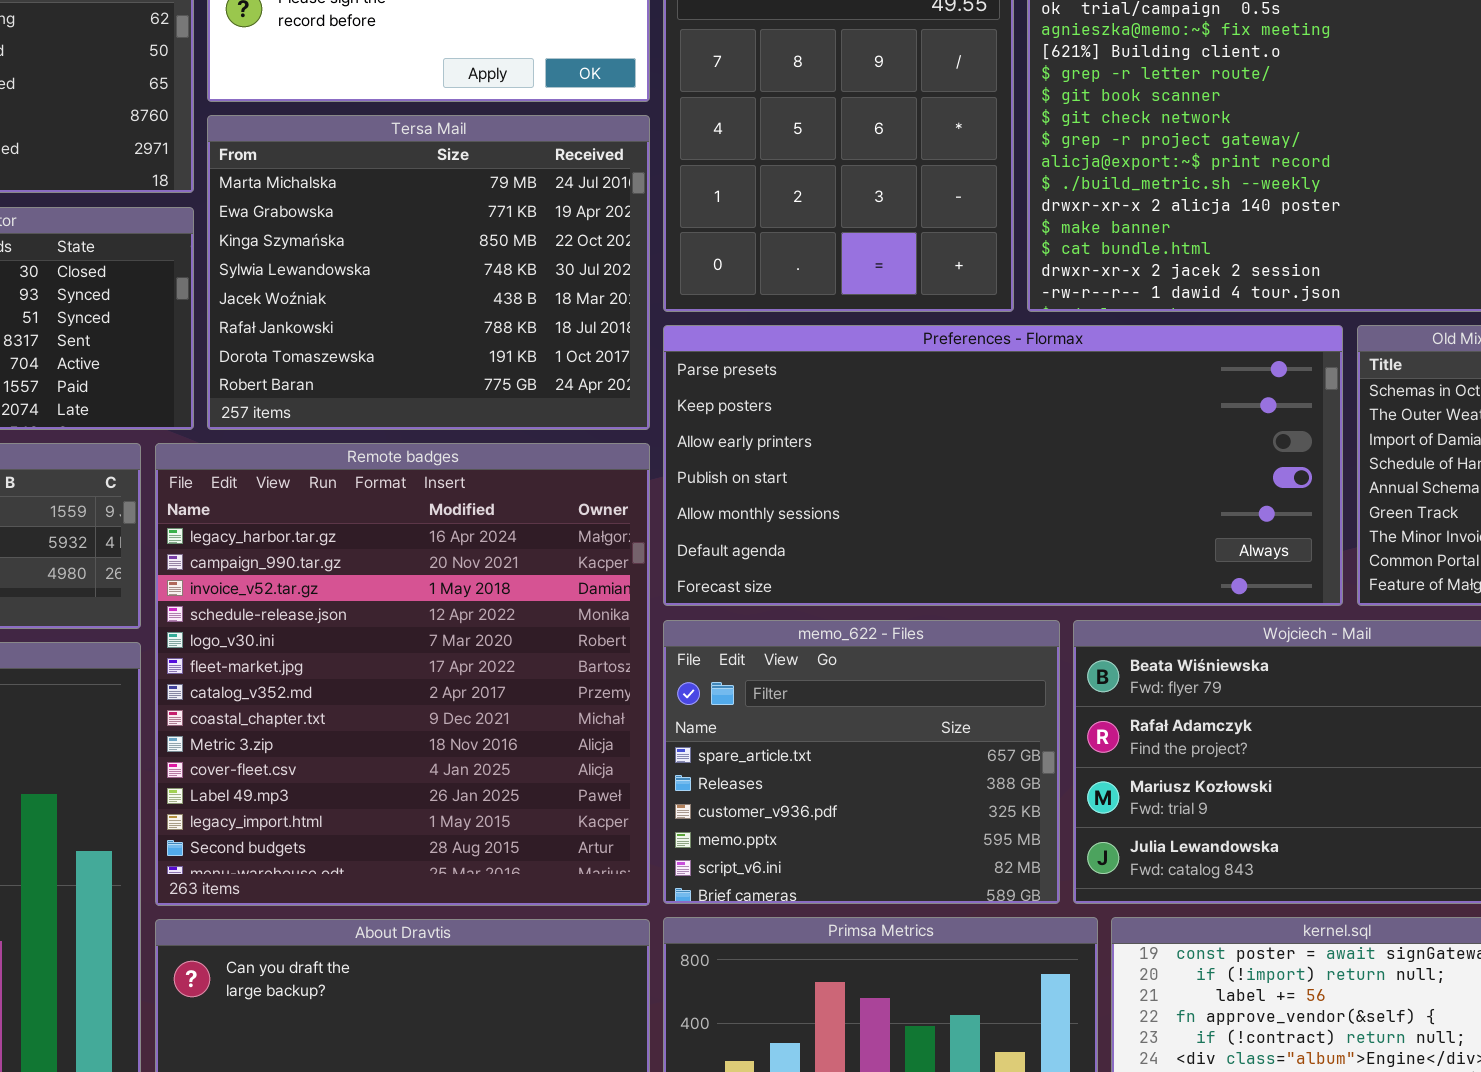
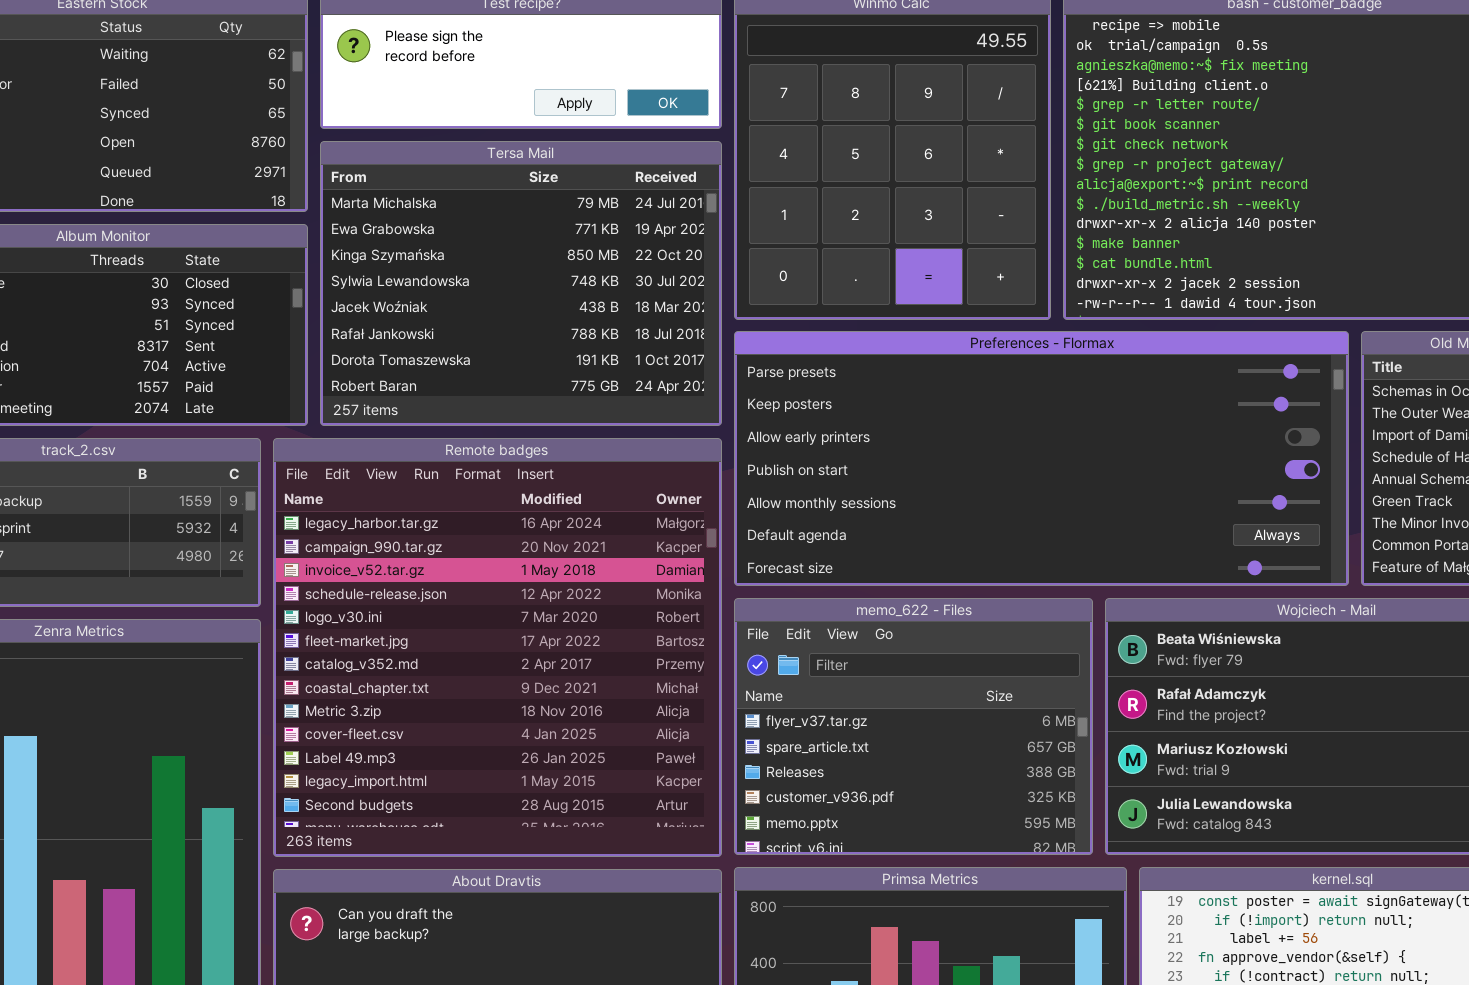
memo_622 - Files: [663,620,1060,904] -> [734,598,1093,855], scrolled up 1 row

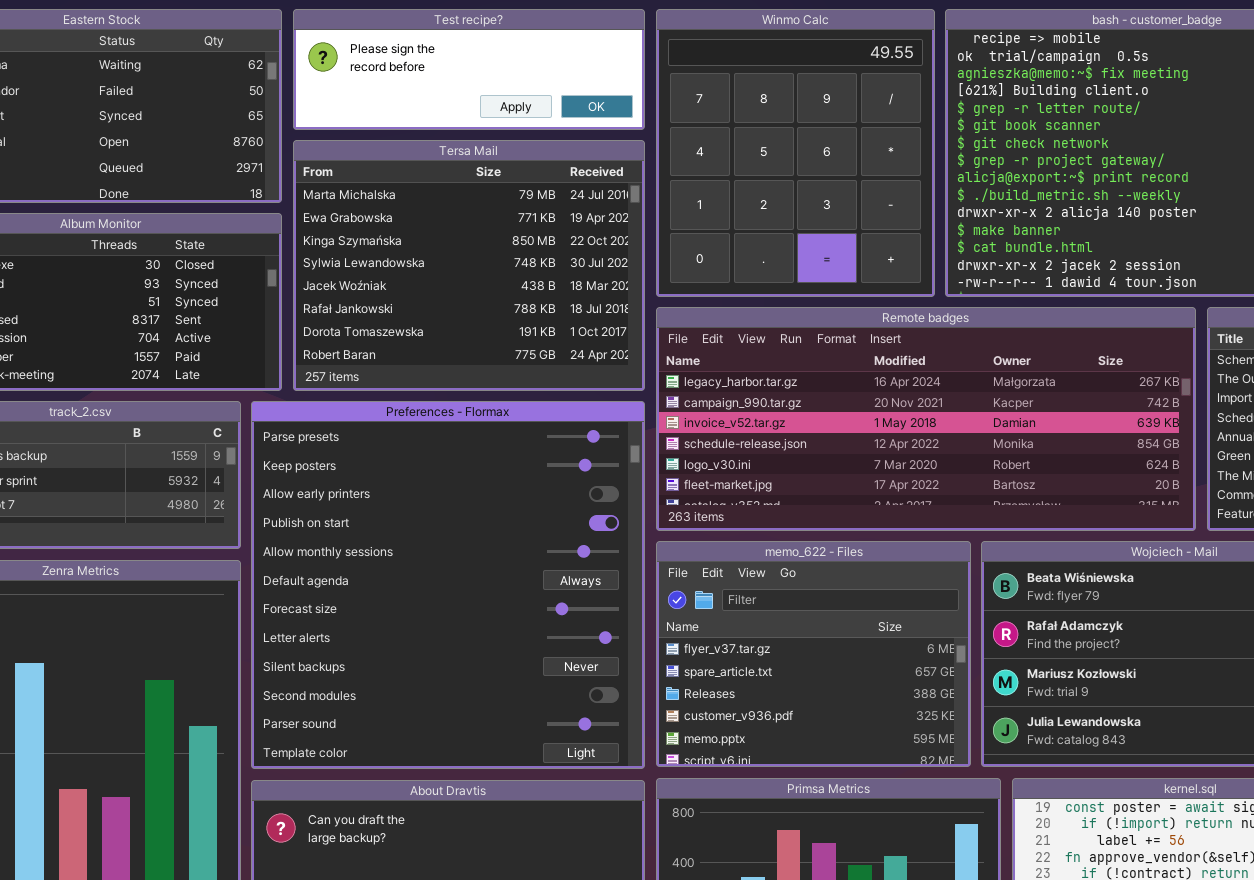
Preferences - Flormax: [734,331,1349,586] -> [251,401,645,769], moved, resized
Remote badges: [273,438,722,857] -> [656,307,1196,531], moved, resized

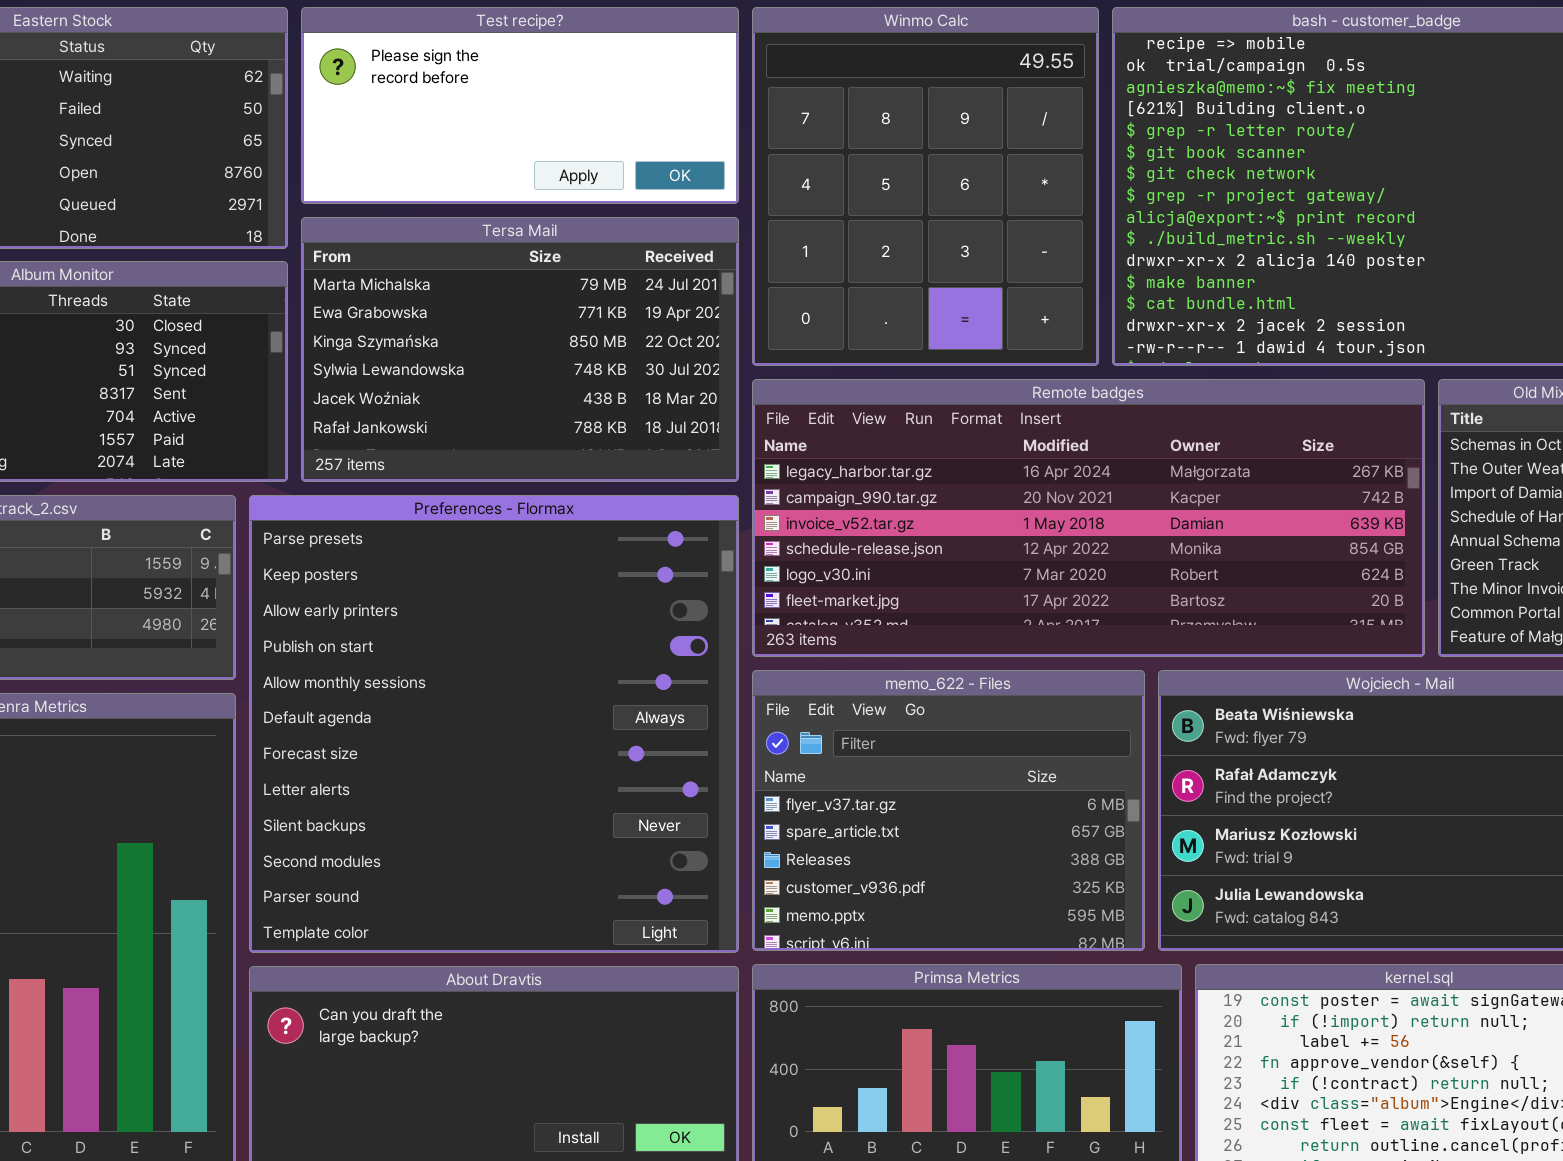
Test recipe?: [293,9,645,130] -> [301,7,739,204], resized
Tersa Mail: [293,140,645,391] -> [301,217,739,482], resized

